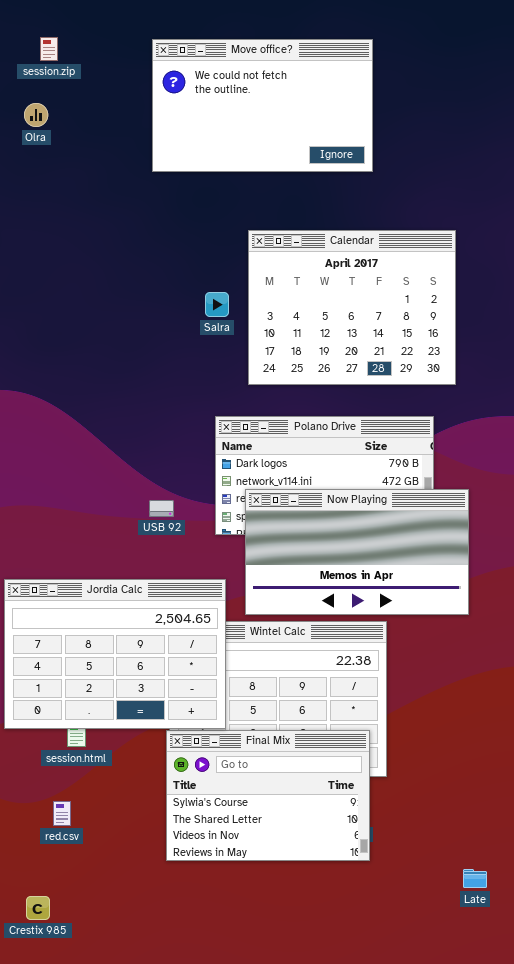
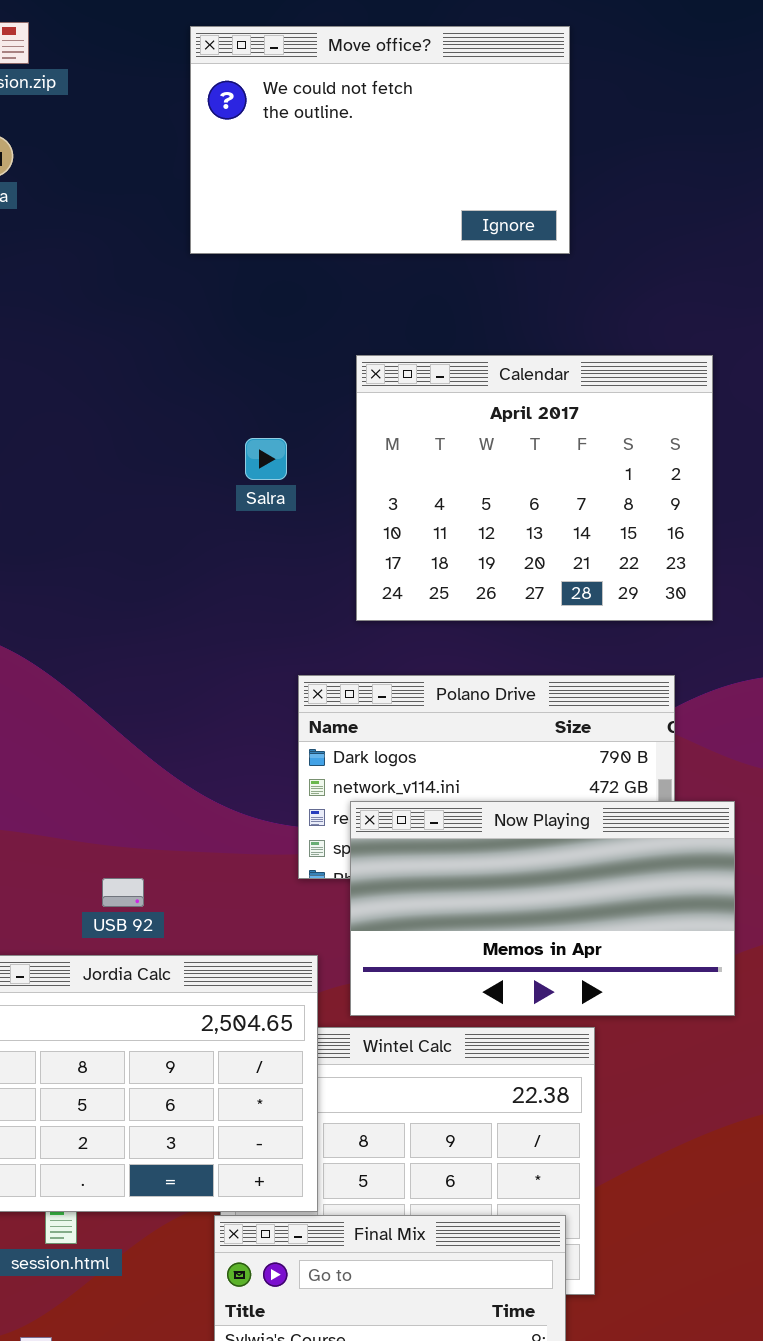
Salra: [205,292,229,317] -> [245,438,287,480], moved
USB 92: [149,500,174,517] -> [102,878,144,907], moved

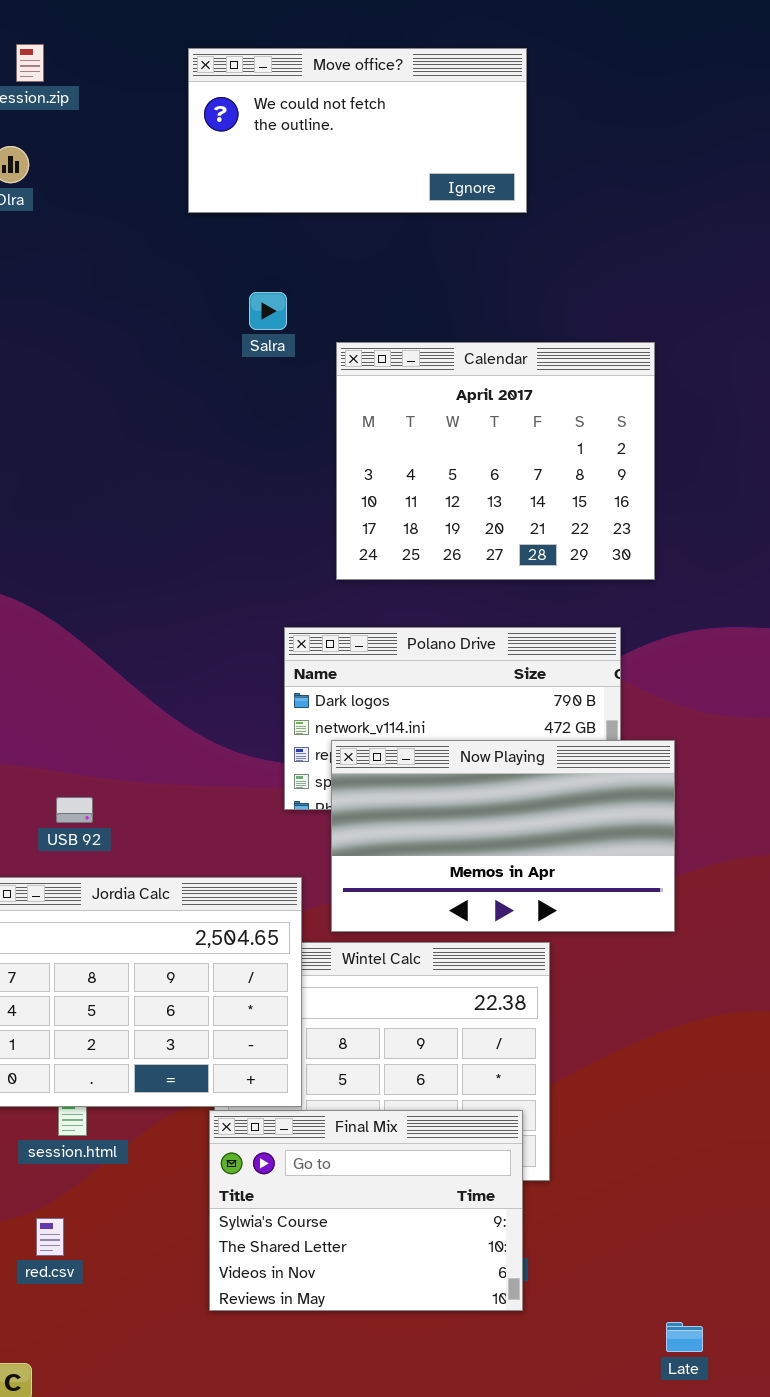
Move office?: [190,26,570,254] -> [188,48,527,213], resized
Salra: [245,438,287,480] -> [249,292,287,330], moved
USB 92: [102,878,144,907] -> [56,797,93,823], moved

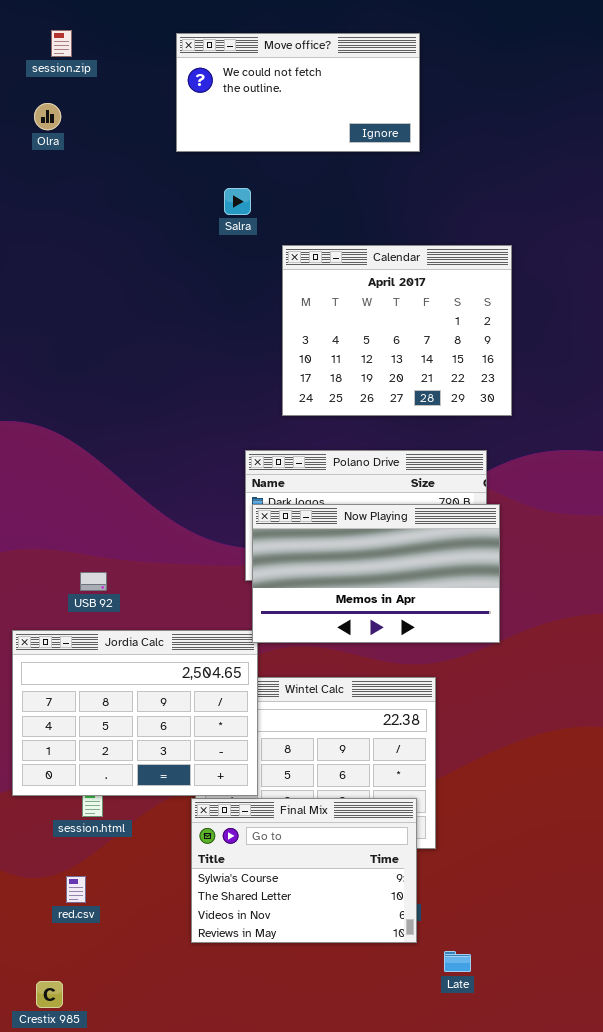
Salra: [249,292,287,330] -> [224,188,251,215], moved
Now Playing: [331,740,675,932] -> [252,504,500,643], moved
Late: [666,1322,703,1352] -> [444,951,471,972], moved

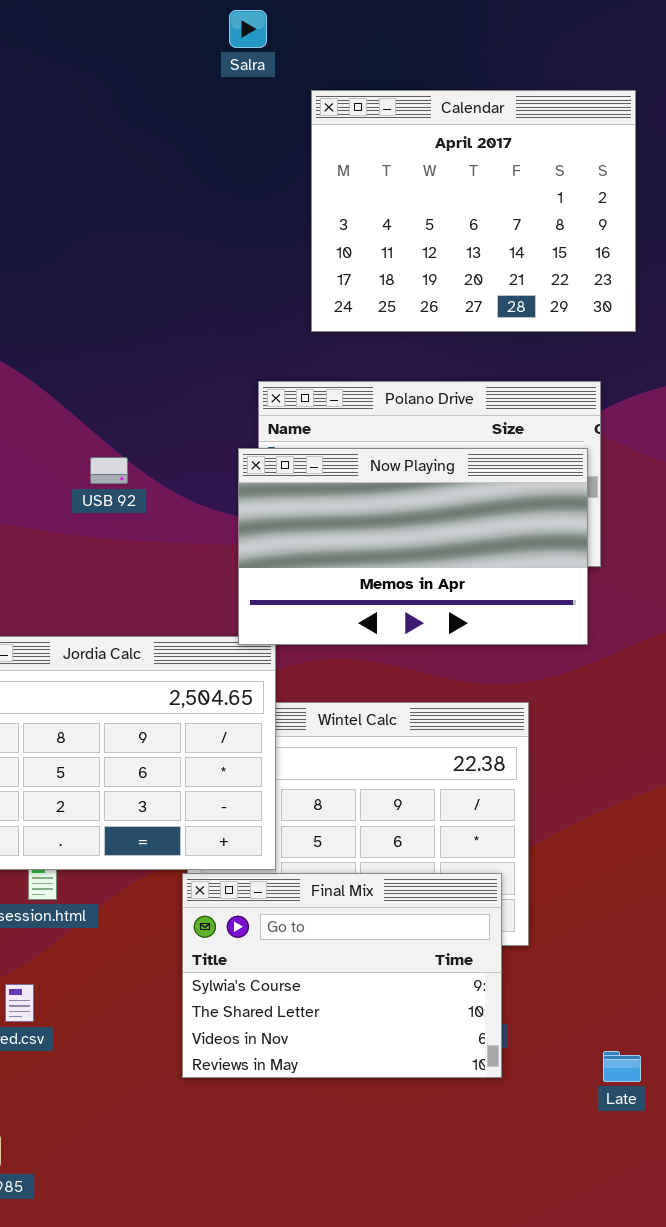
Now Playing: [252,504,500,643] -> [238,448,588,645], moved
USB 92: [80,572,107,591] -> [90,457,128,484], moved
Late: [444,951,471,972] -> [603,1051,641,1082], moved

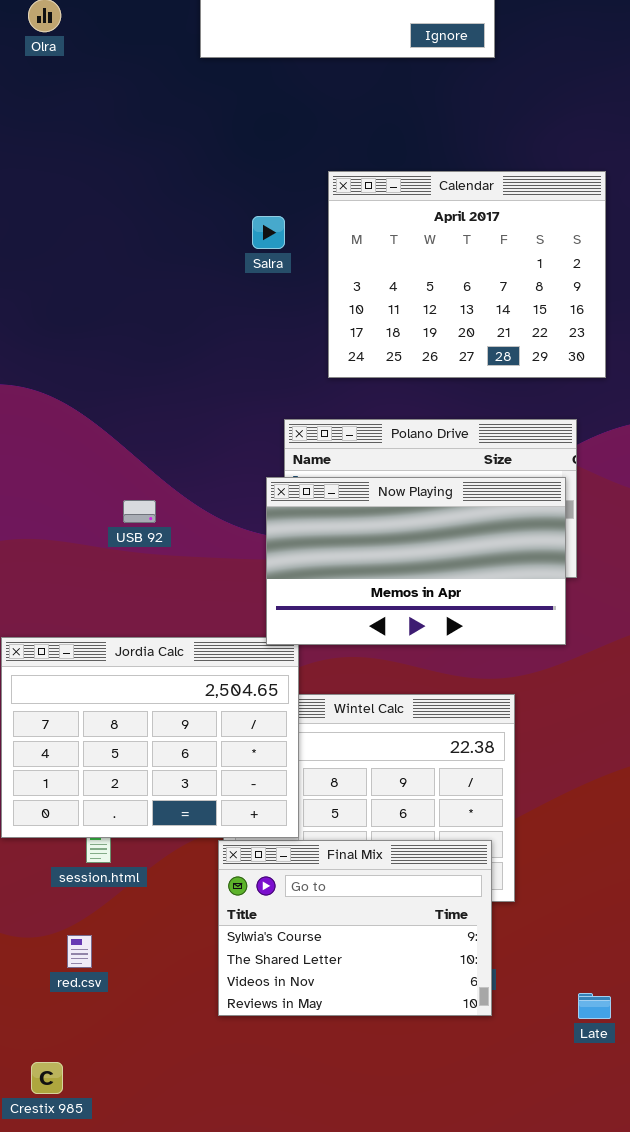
Salra: [229,10,267,48] -> [252,216,285,249], moved
USB 92: [90,457,128,484] -> [123,500,156,523], moved

